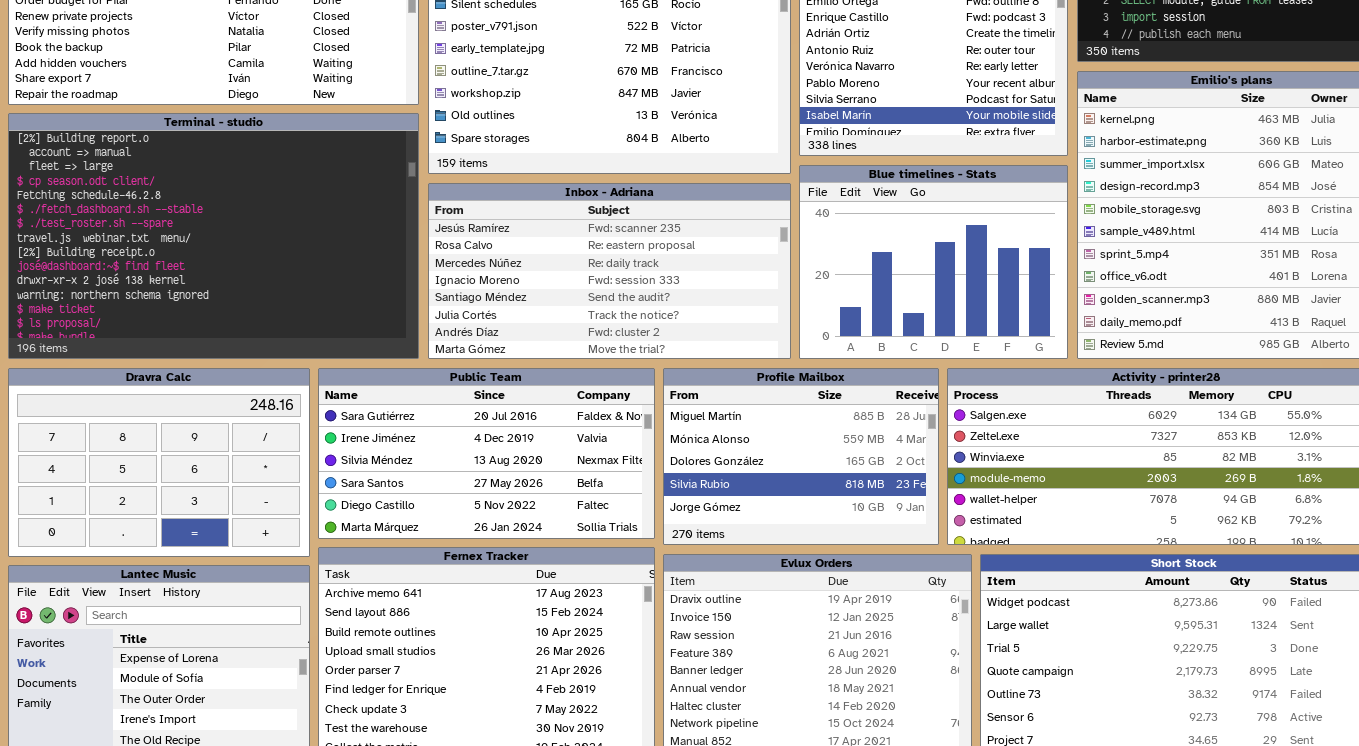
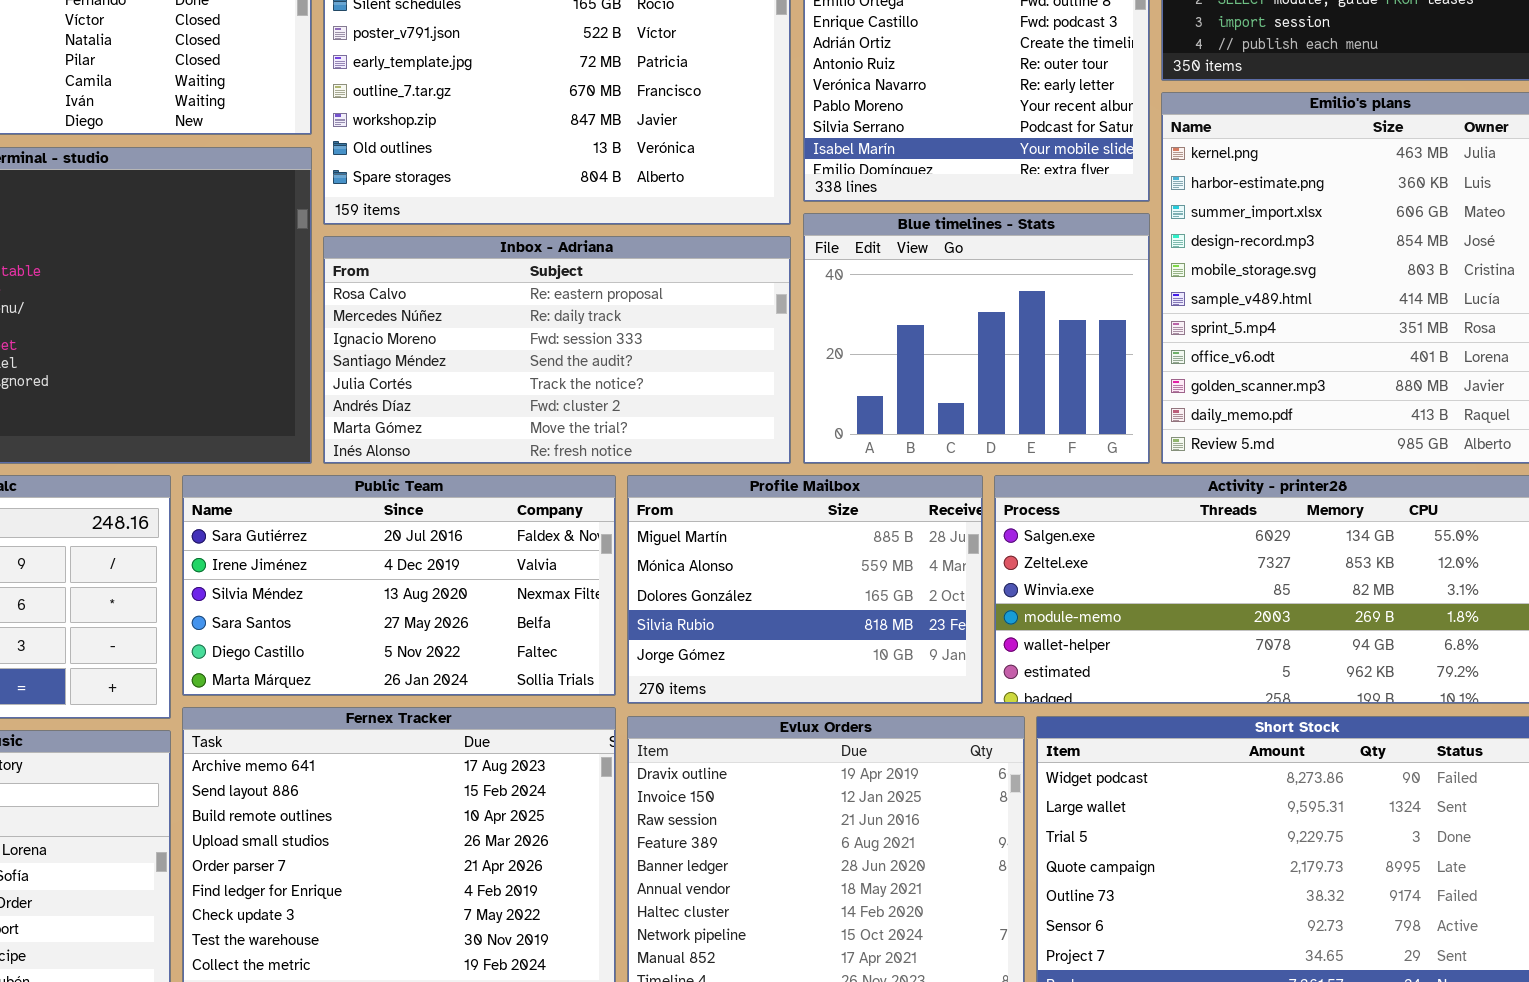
Inbox - Adriana: [428,183,791,359] -> [323,236,791,464], scrolled down 1 row

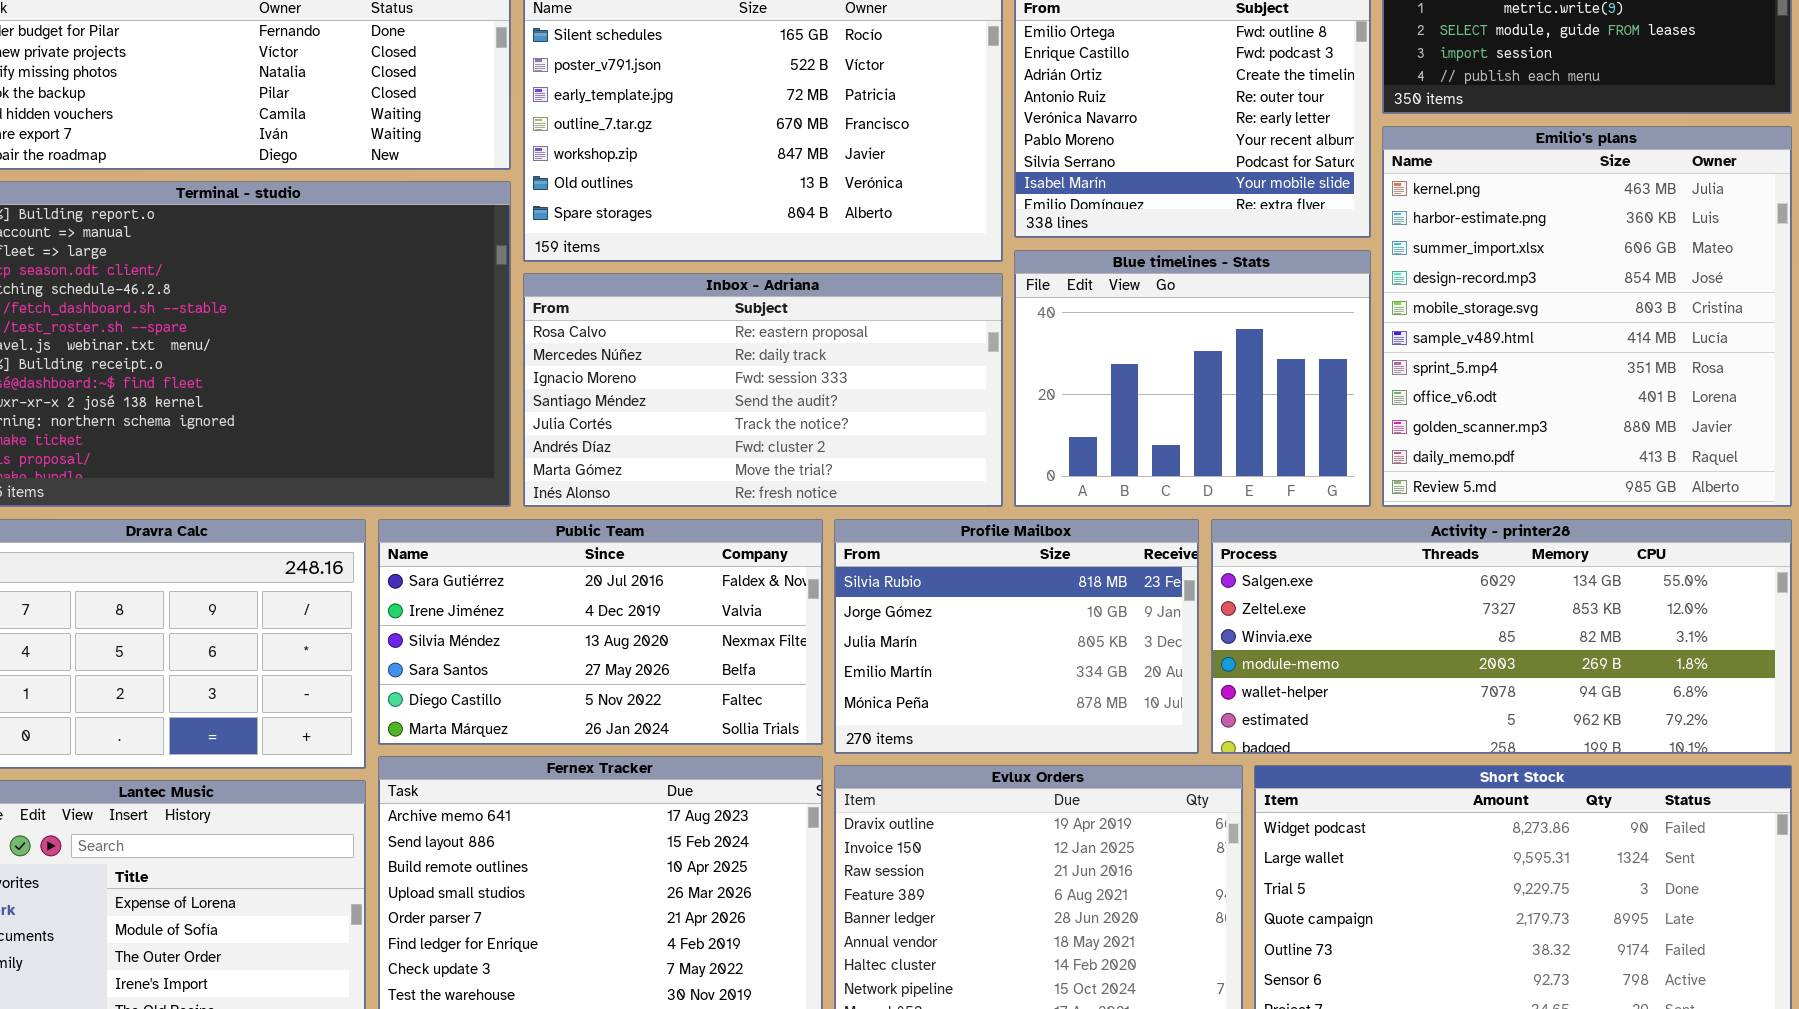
Profile Mailbox: [627,475,983,704] -> [834,519,1199,754], scrolled down 3 rows

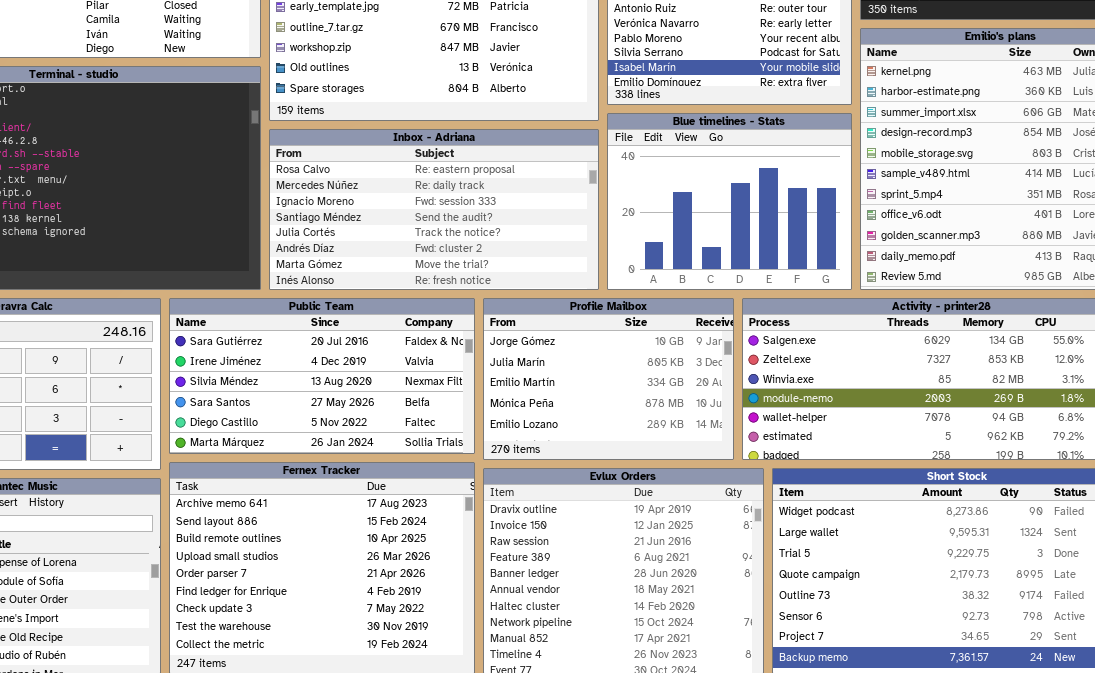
Profile Mailbox: [834,519,1199,754] -> [483,298,734,460], scrolled down 1 row

